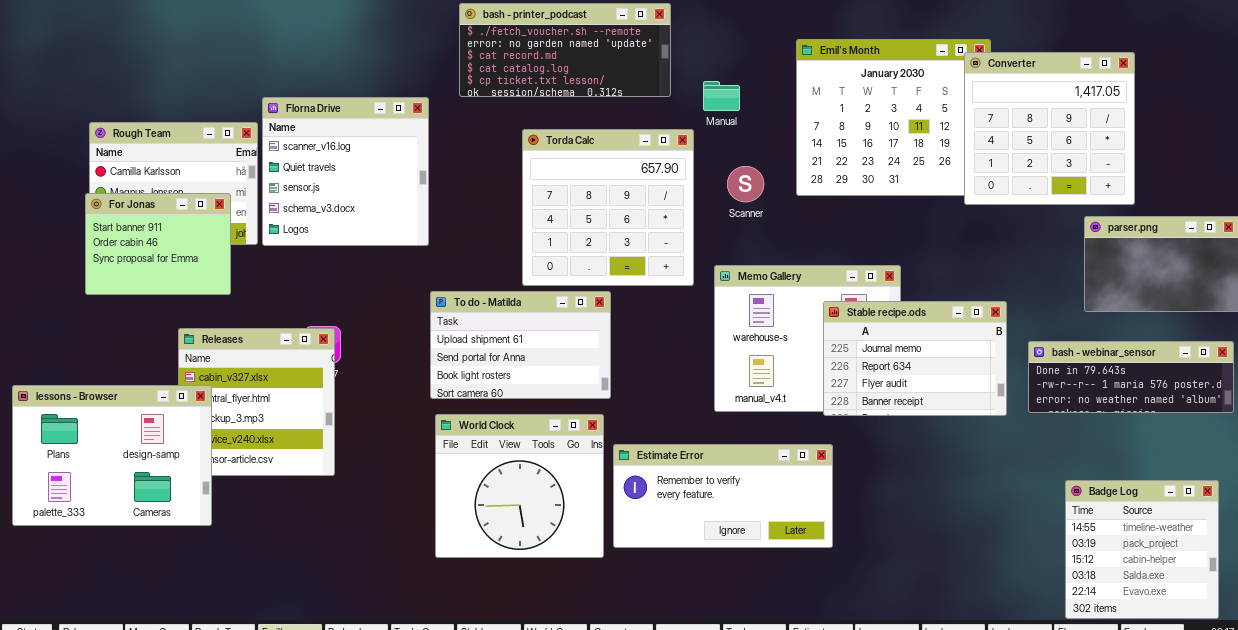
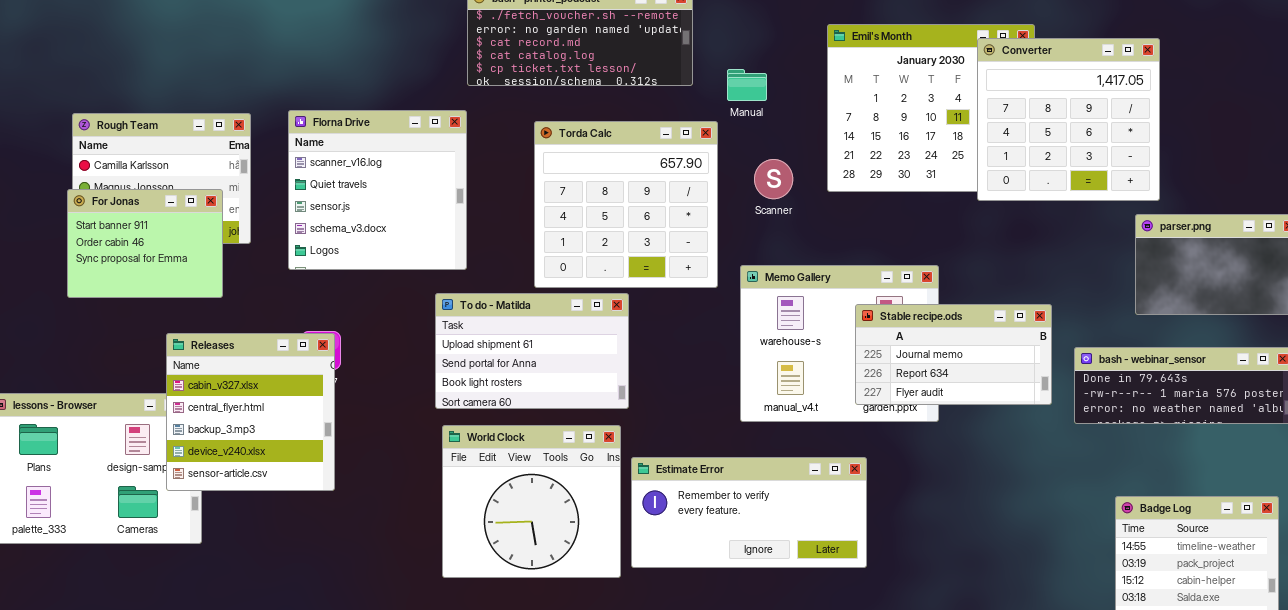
Converter: [964,52,1135,205] -> [977,38,1160,201], moved
Florna Drive: [262,97,429,246] -> [288,110,467,270], moved
Stable recipe.ods: [823,301,1007,416] -> [855,304,1052,405], resized
Releases: [178,328,335,476] -> [166,333,335,491], raised

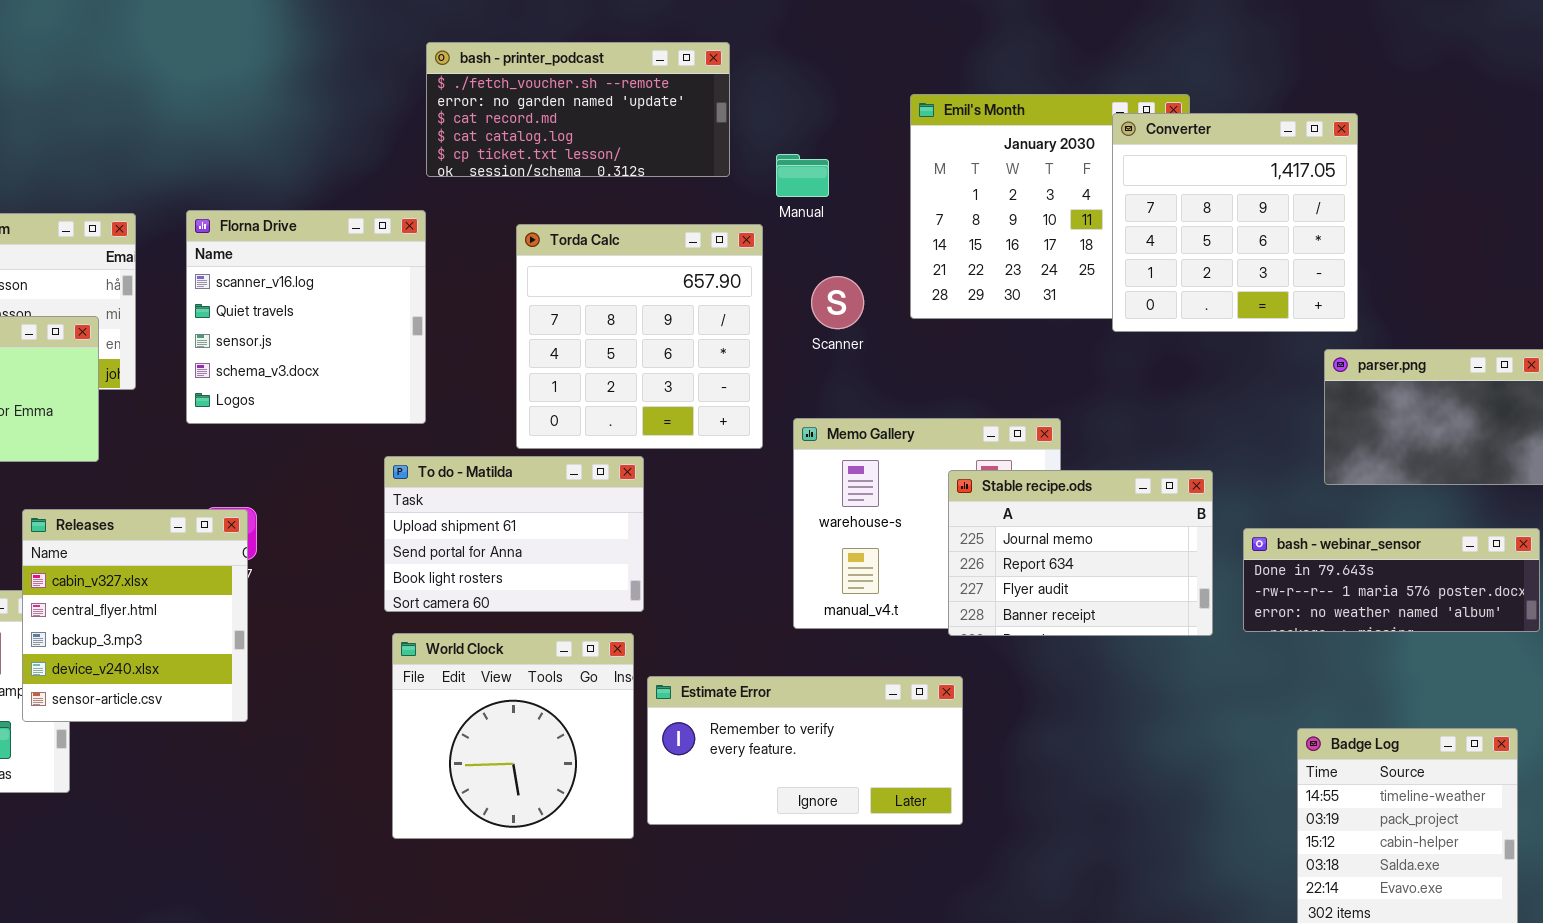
Stable recipe.ods: [855,304,1052,405] -> [948,470,1213,636], resized

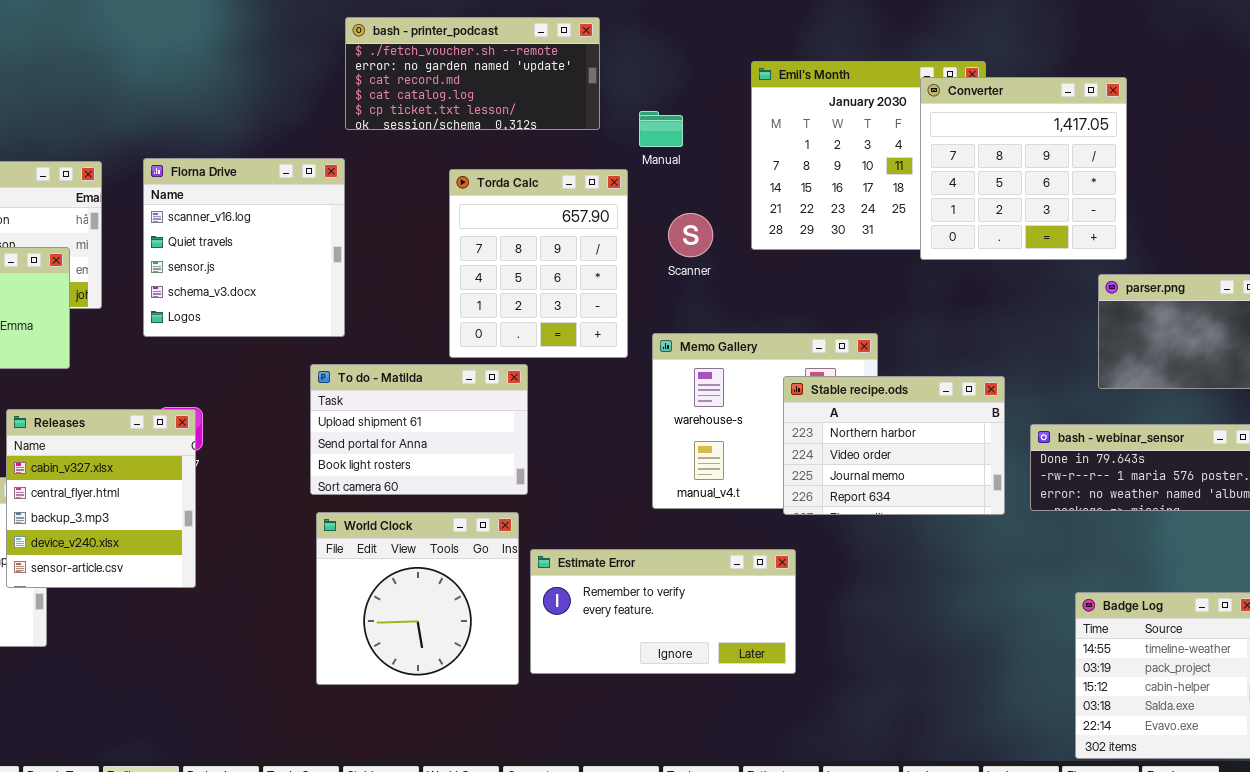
Torda Calc: [516,224,763,449] -> [449,169,628,358], resized
Stable recipe.ods: [948,470,1213,636] -> [783,376,1005,515], scrolled up 2 rows

